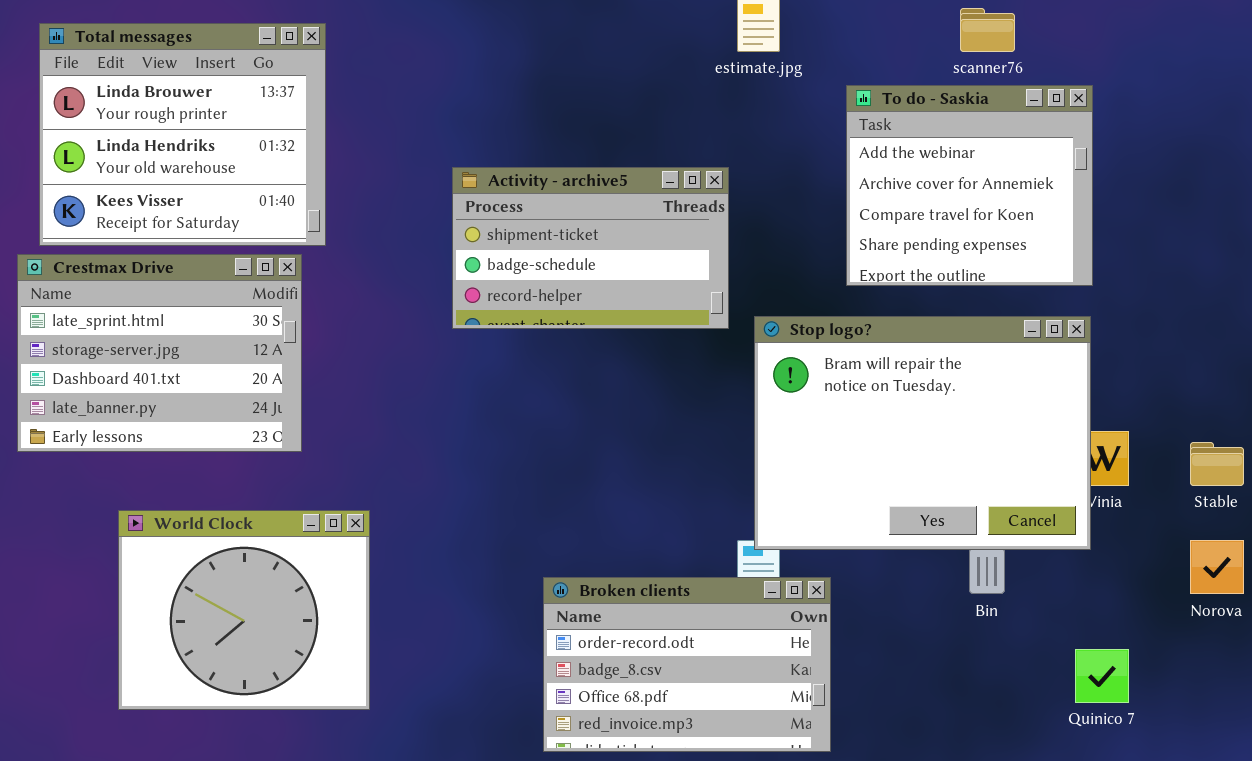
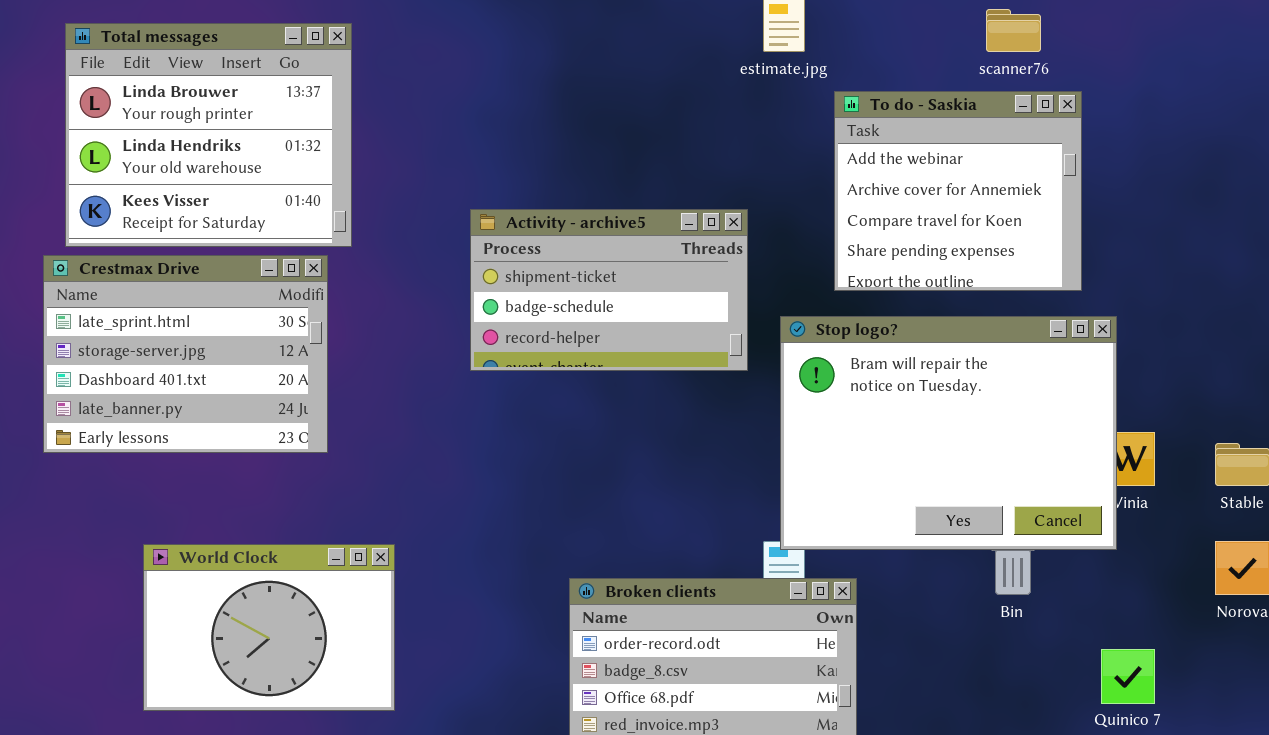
To do - Saskia: [846,85,1093,286] -> [834,91,1082,291], moved
Activity - archive5: [452,167,729,329] -> [470,209,748,371], moved
World Clock: [118,510,370,710] -> [143,544,395,711], resized

